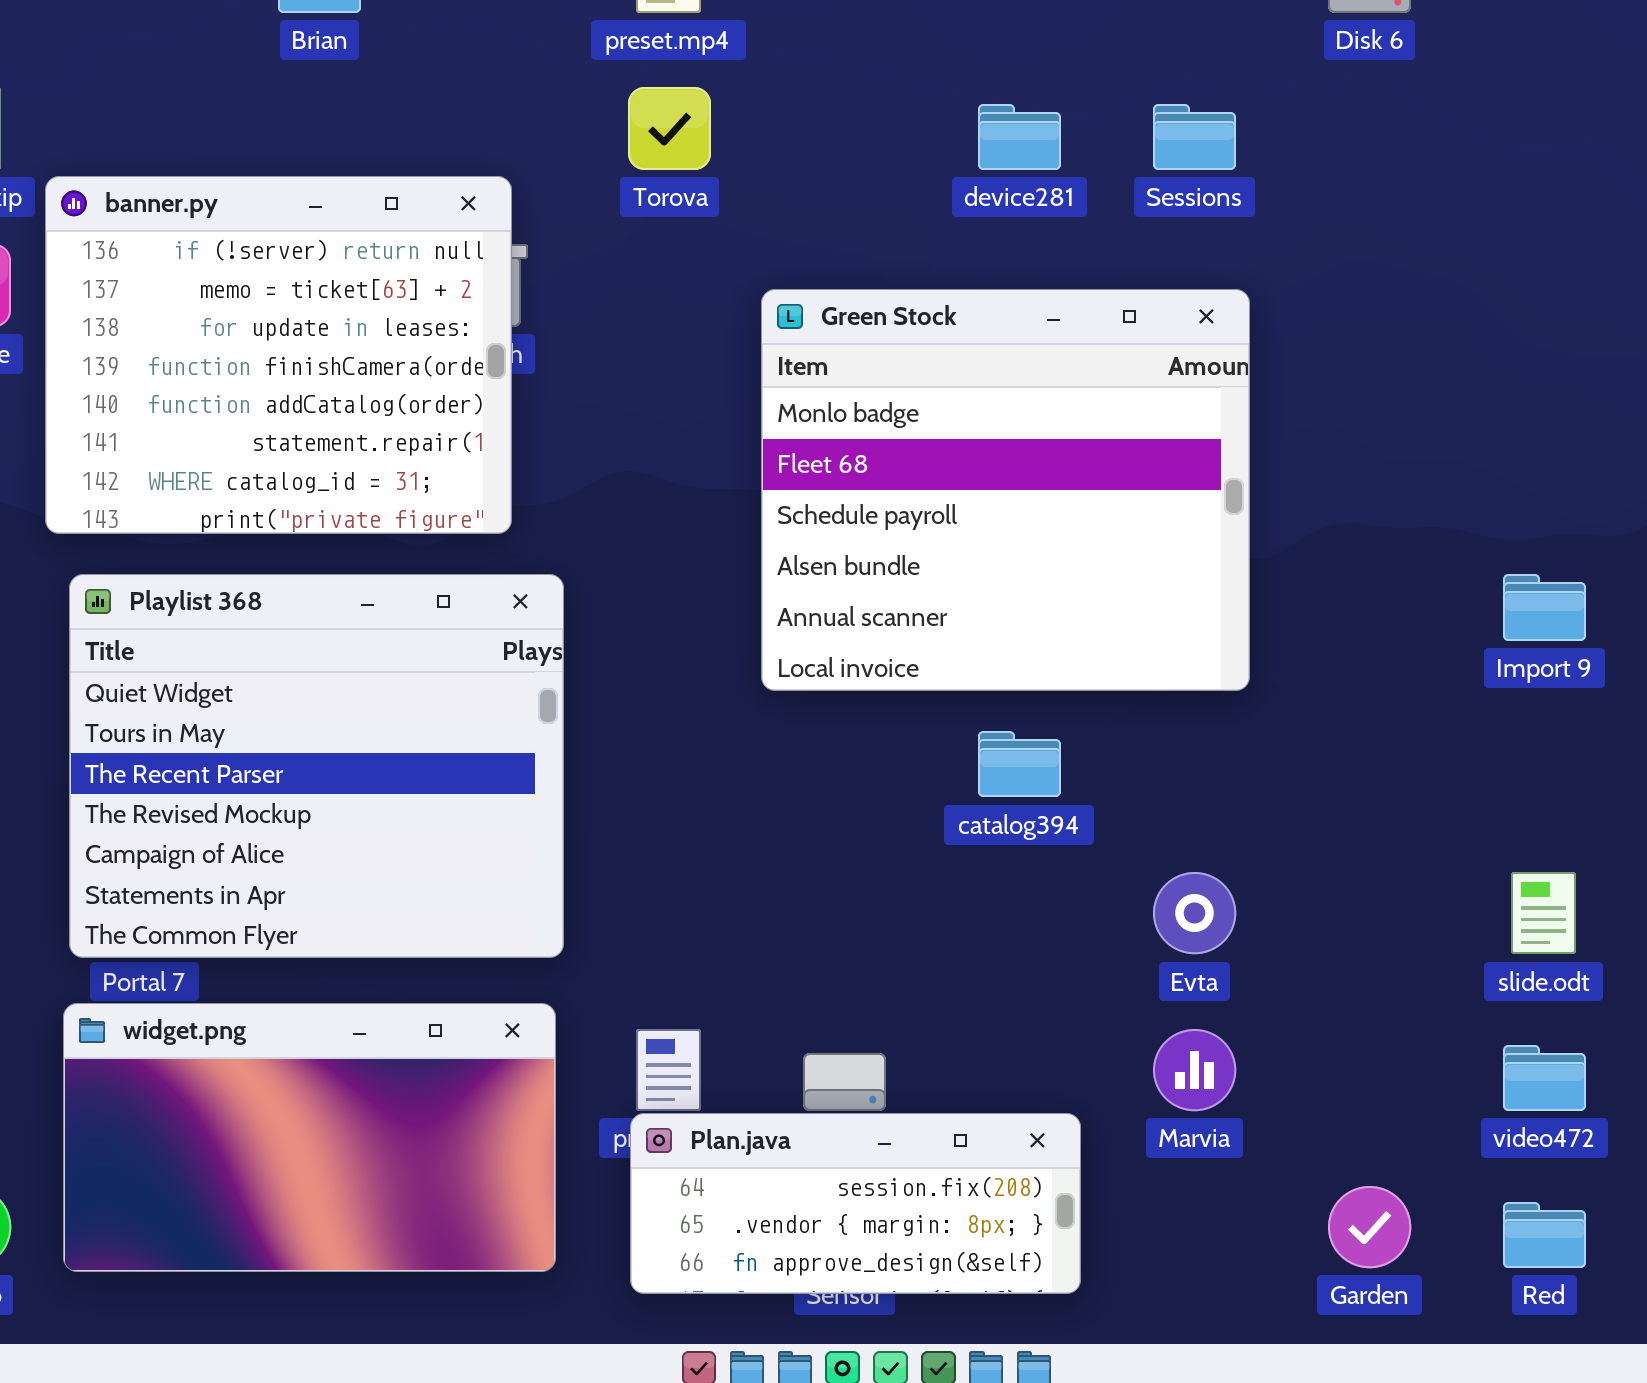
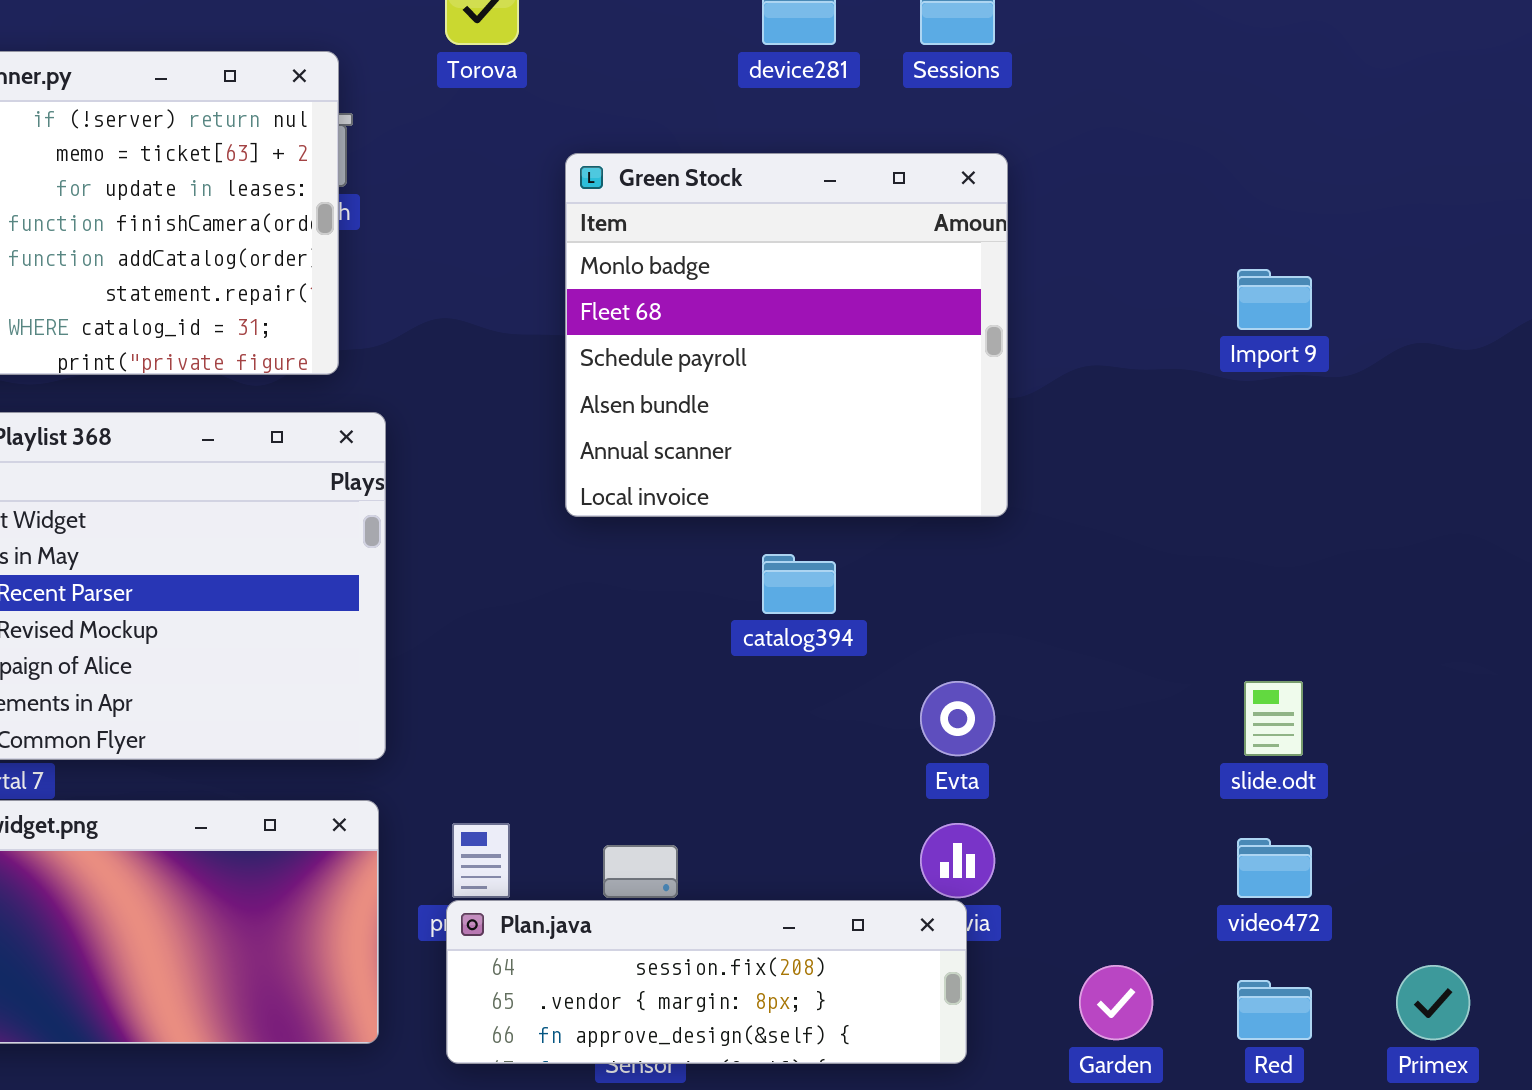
Import 9: [1503,574,1586,641] -> [1237,269,1312,330], moved
Plan.java: [630,1113,1081,1294] -> [446,900,967,1064], resized

